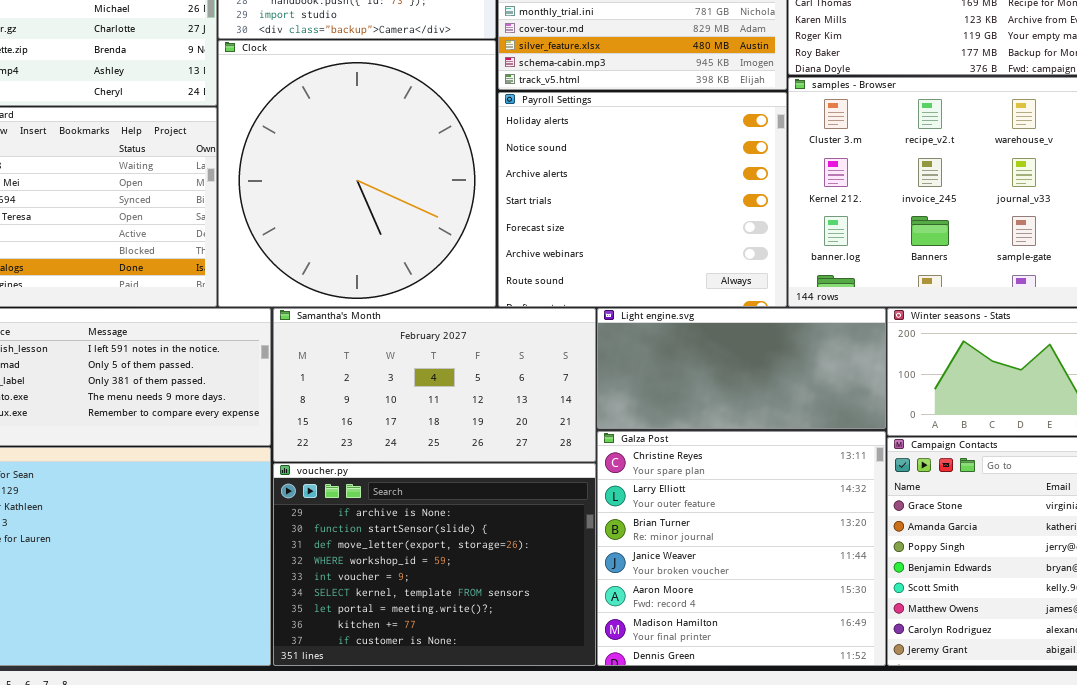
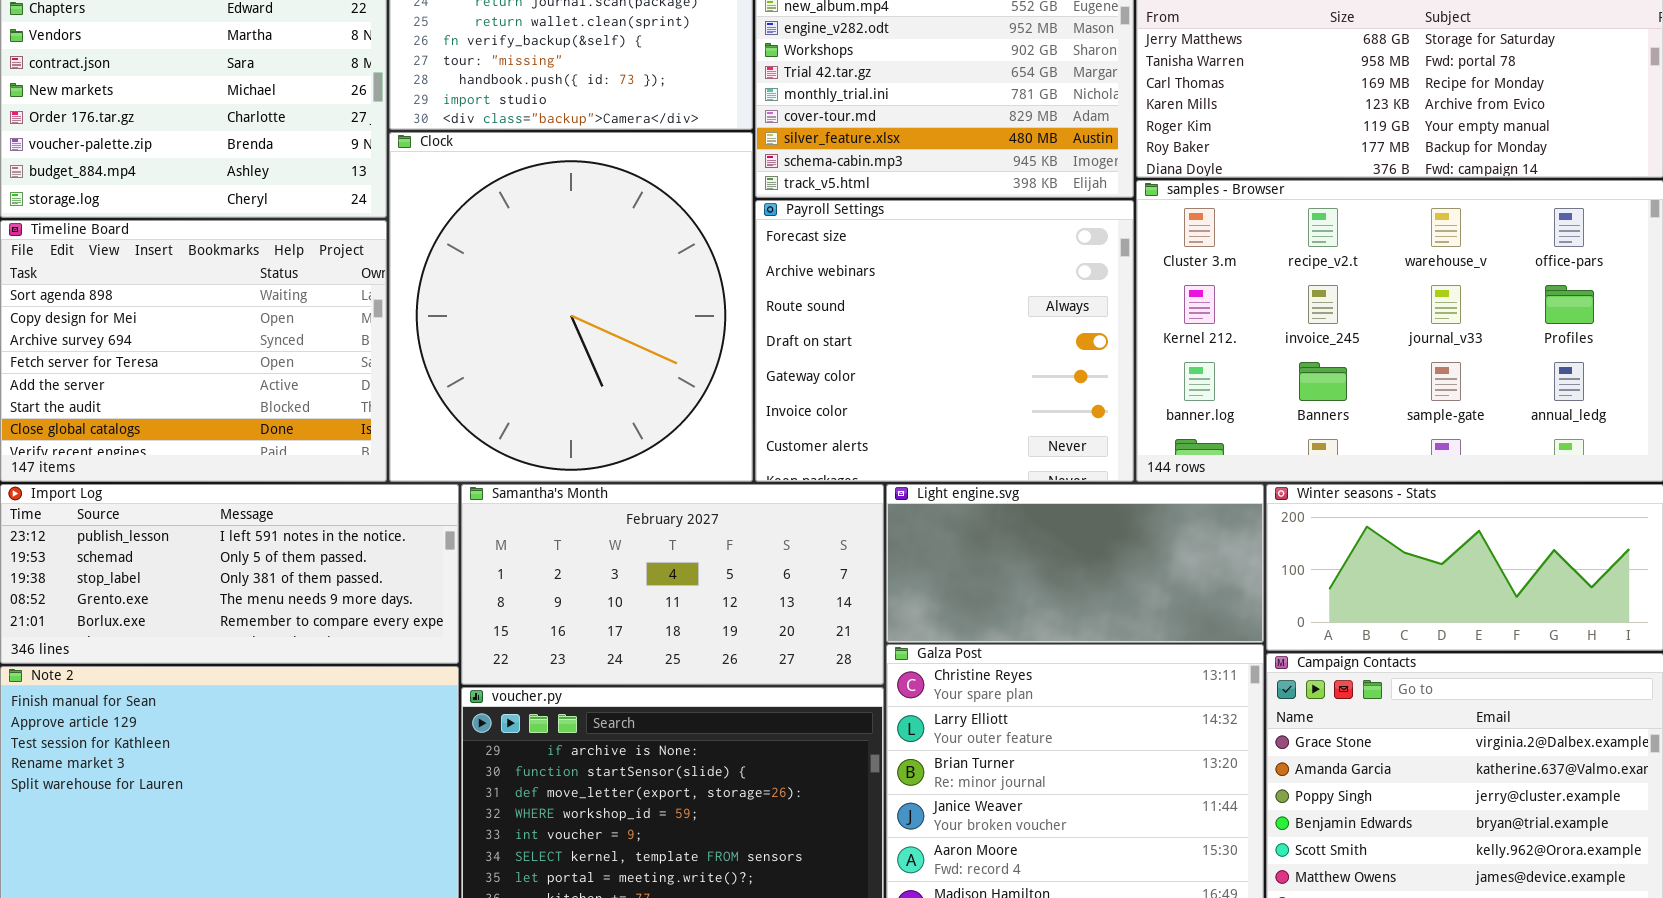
Payroll Settings: [498,92,787,307] -> [755,200,1134,482], scrolled down 4 rows

